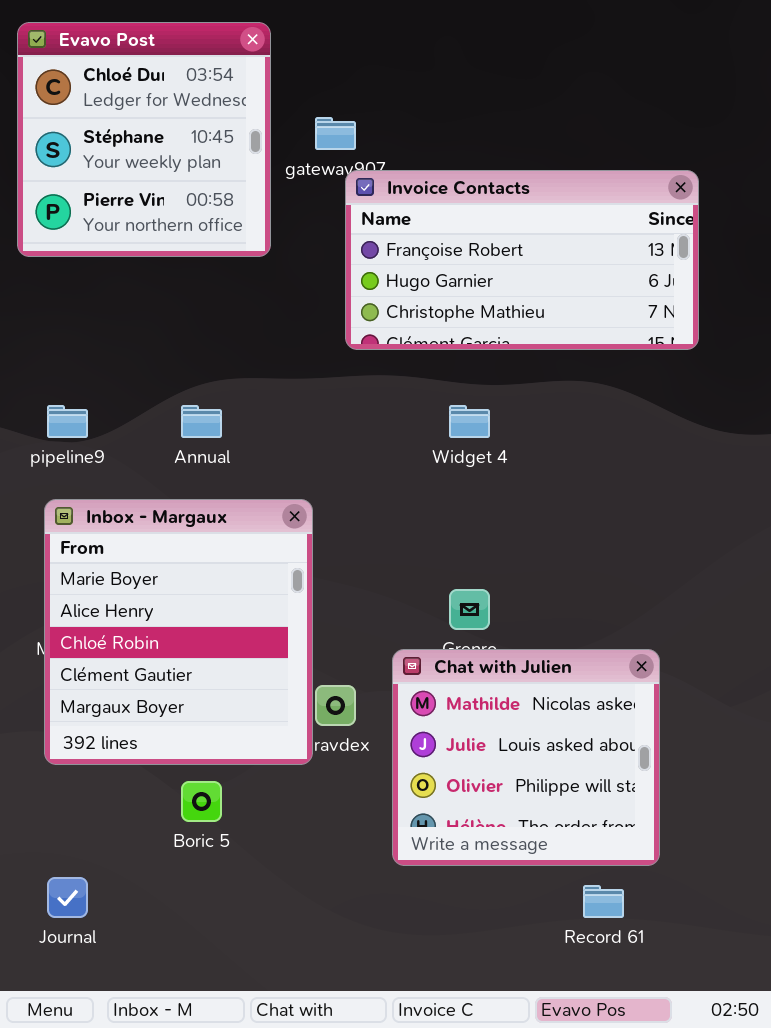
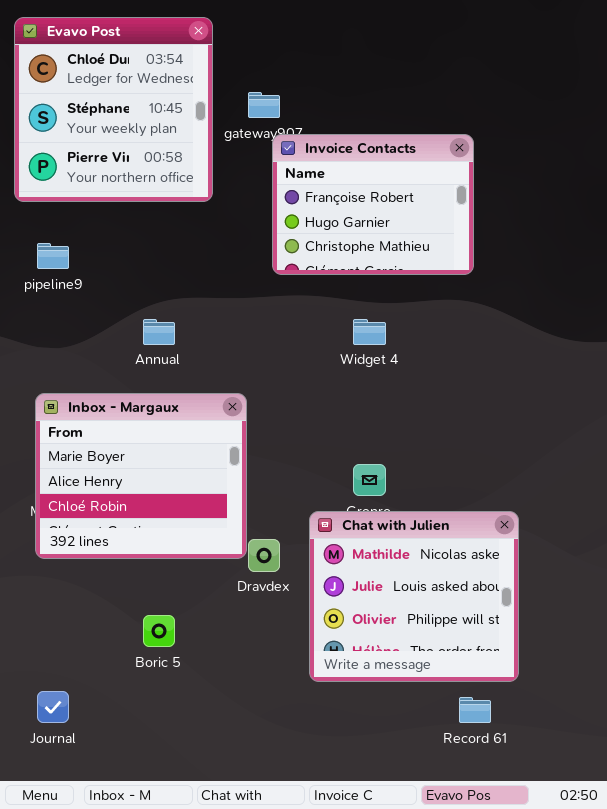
Invoice Contacts: [345,170,699,350] -> [272,134,474,275], resized
pipeline9: [47,405,88,438] -> [37,243,69,269], moved
Inbox - Margaux: [44,499,313,765] -> [35,393,247,559], resized

